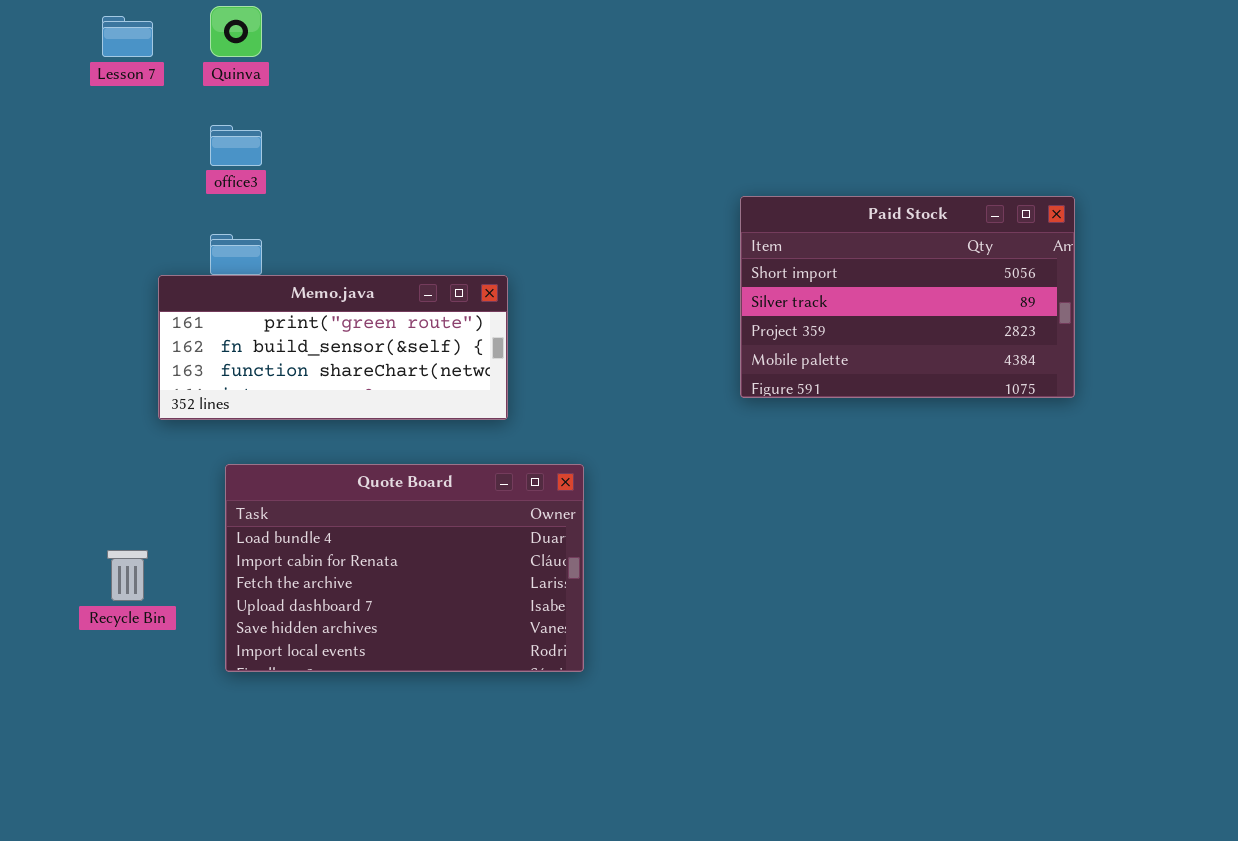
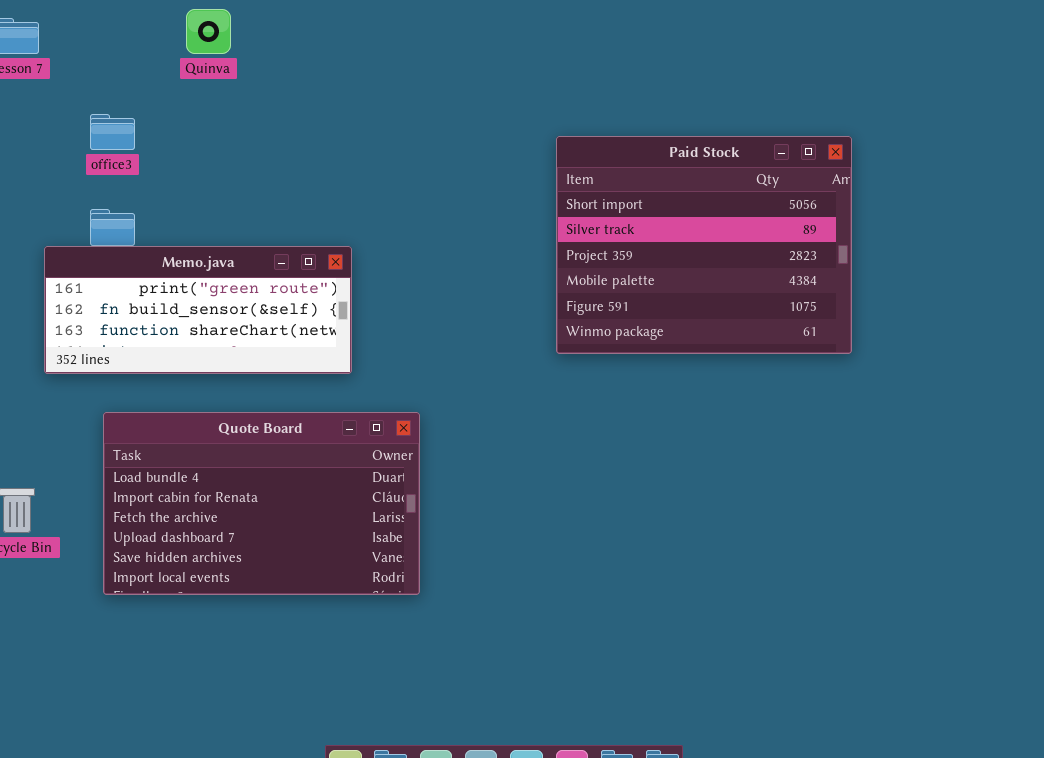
Quinva: [210,6,262,57] -> [186,9,231,54], moved
Paid Stock: [740,196,1075,398] -> [556,136,852,354], resized

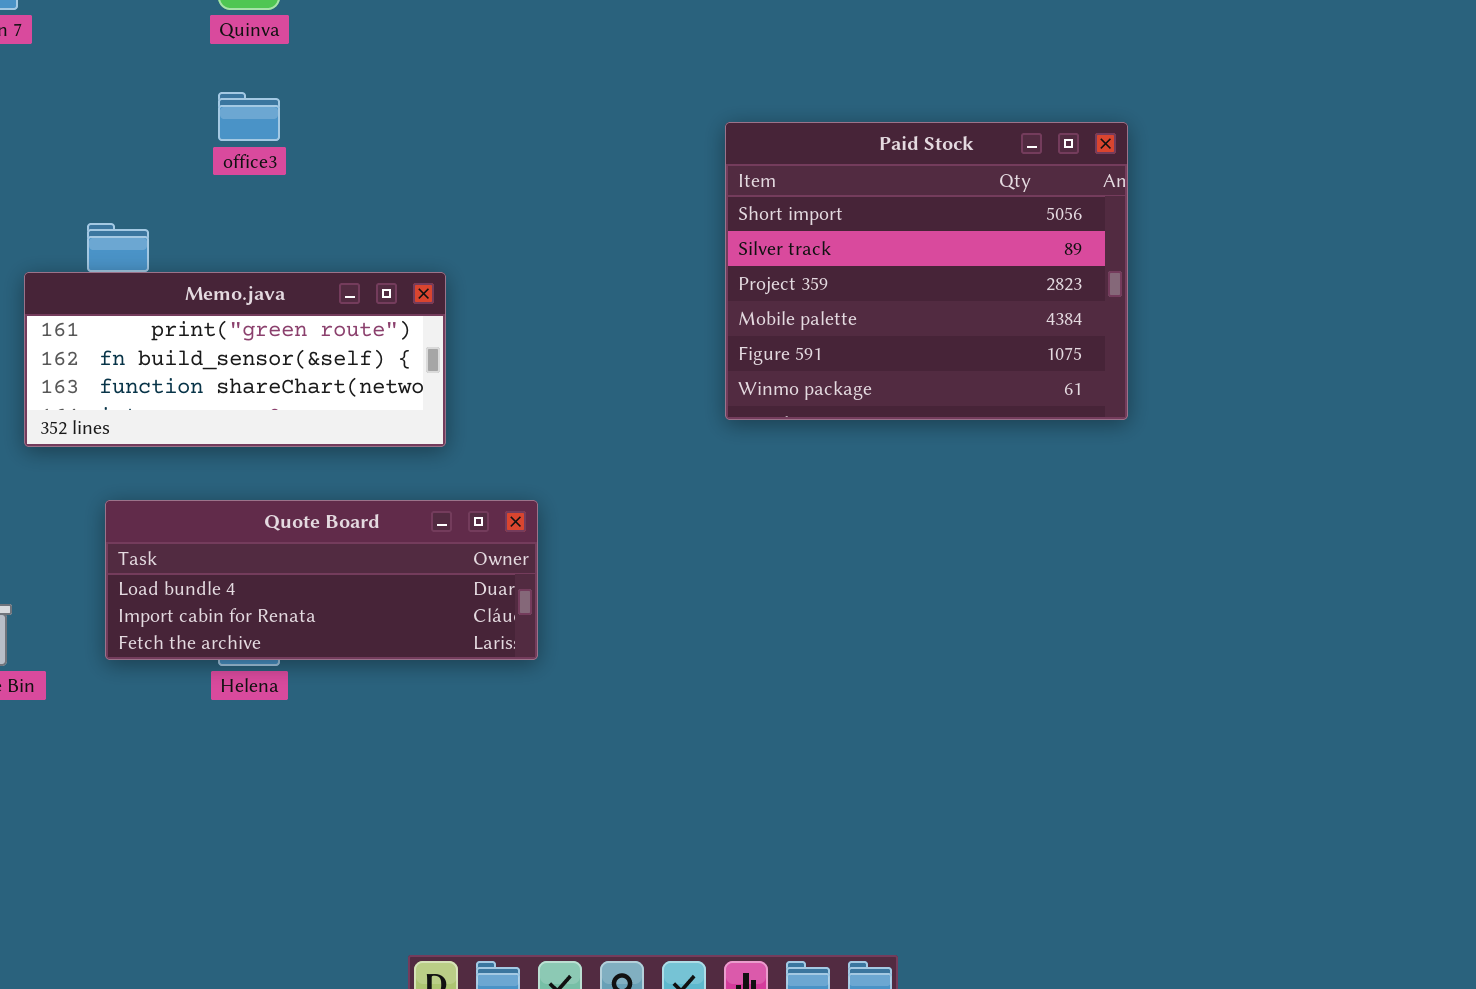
office3: [90,114,135,150] -> [218,92,280,141], moved
Quote Board: [103,412,420,595] -> [105,500,538,660], resized

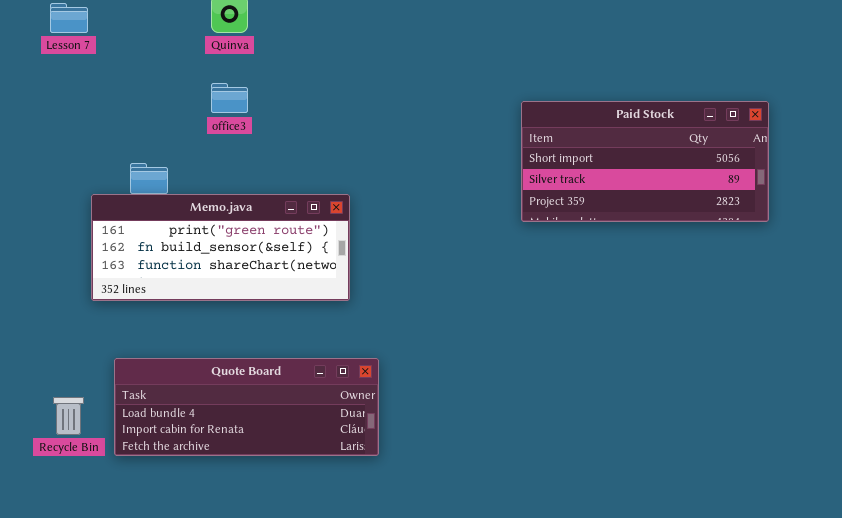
Paid Stock: [725,122,1128,420] -> [521,101,769,222], resized
Quote Board: [105,500,538,660] -> [114,358,379,456], moved

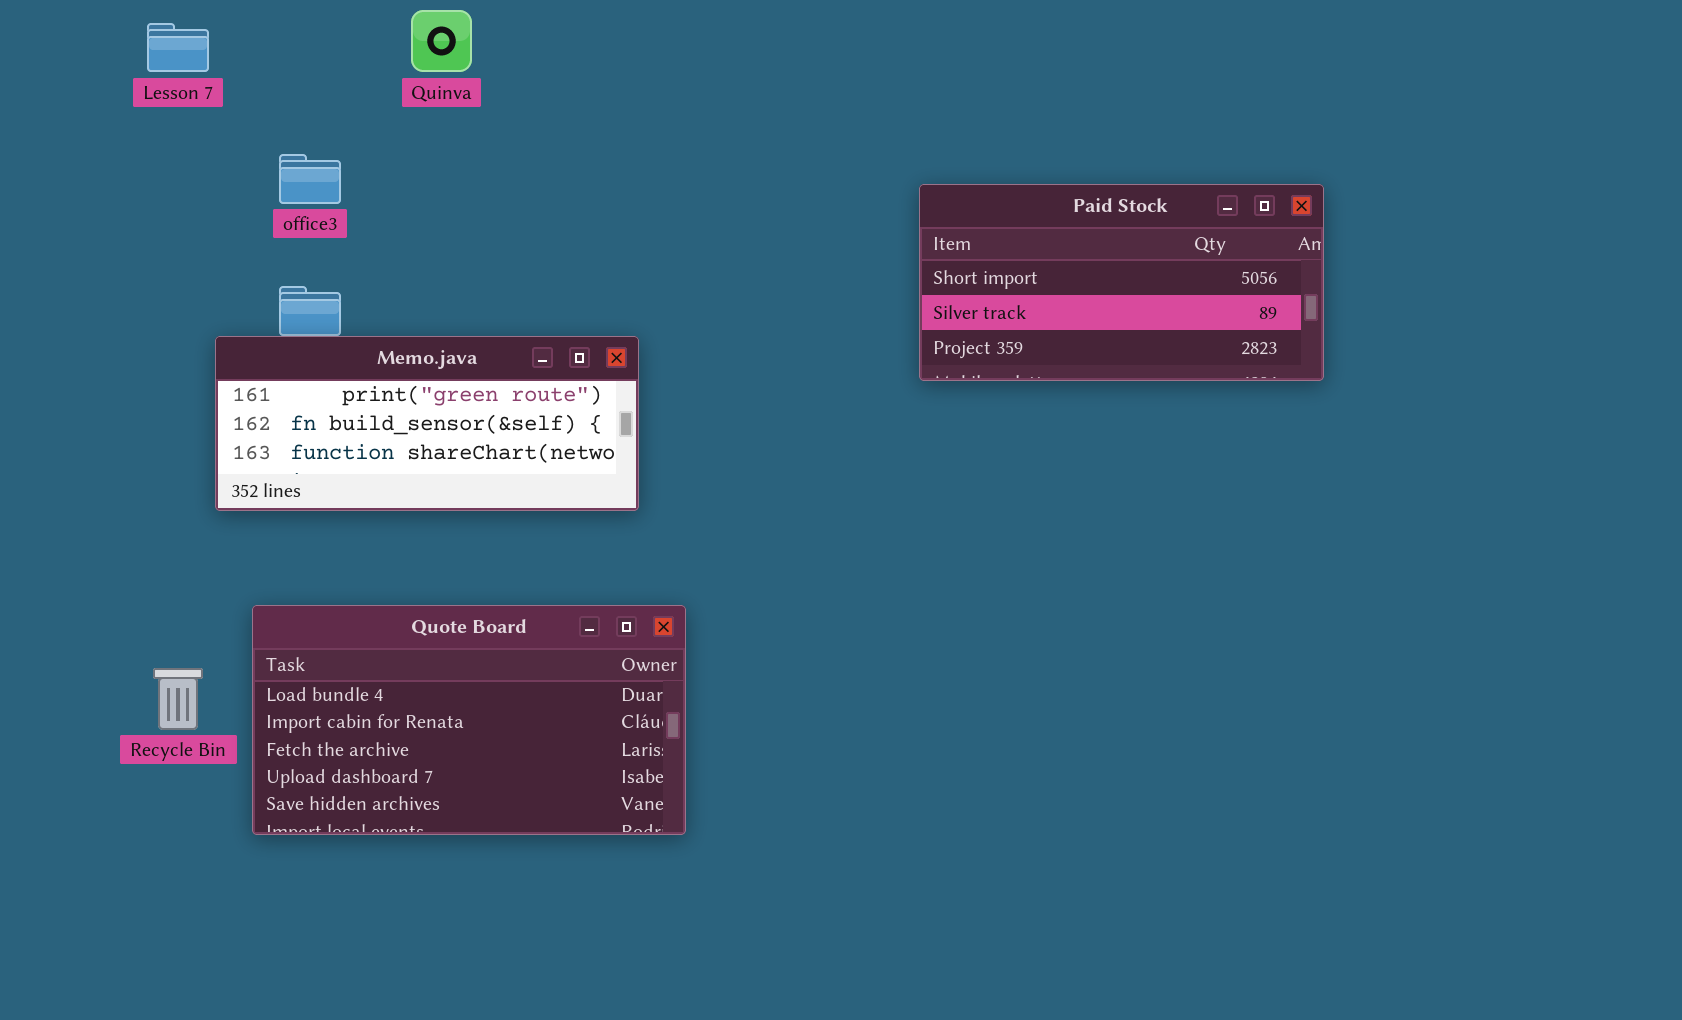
office3: [211,83,248,113] -> [279,154,341,204], moved
Quote Board: [114,358,379,456] -> [252,605,686,835], resized

